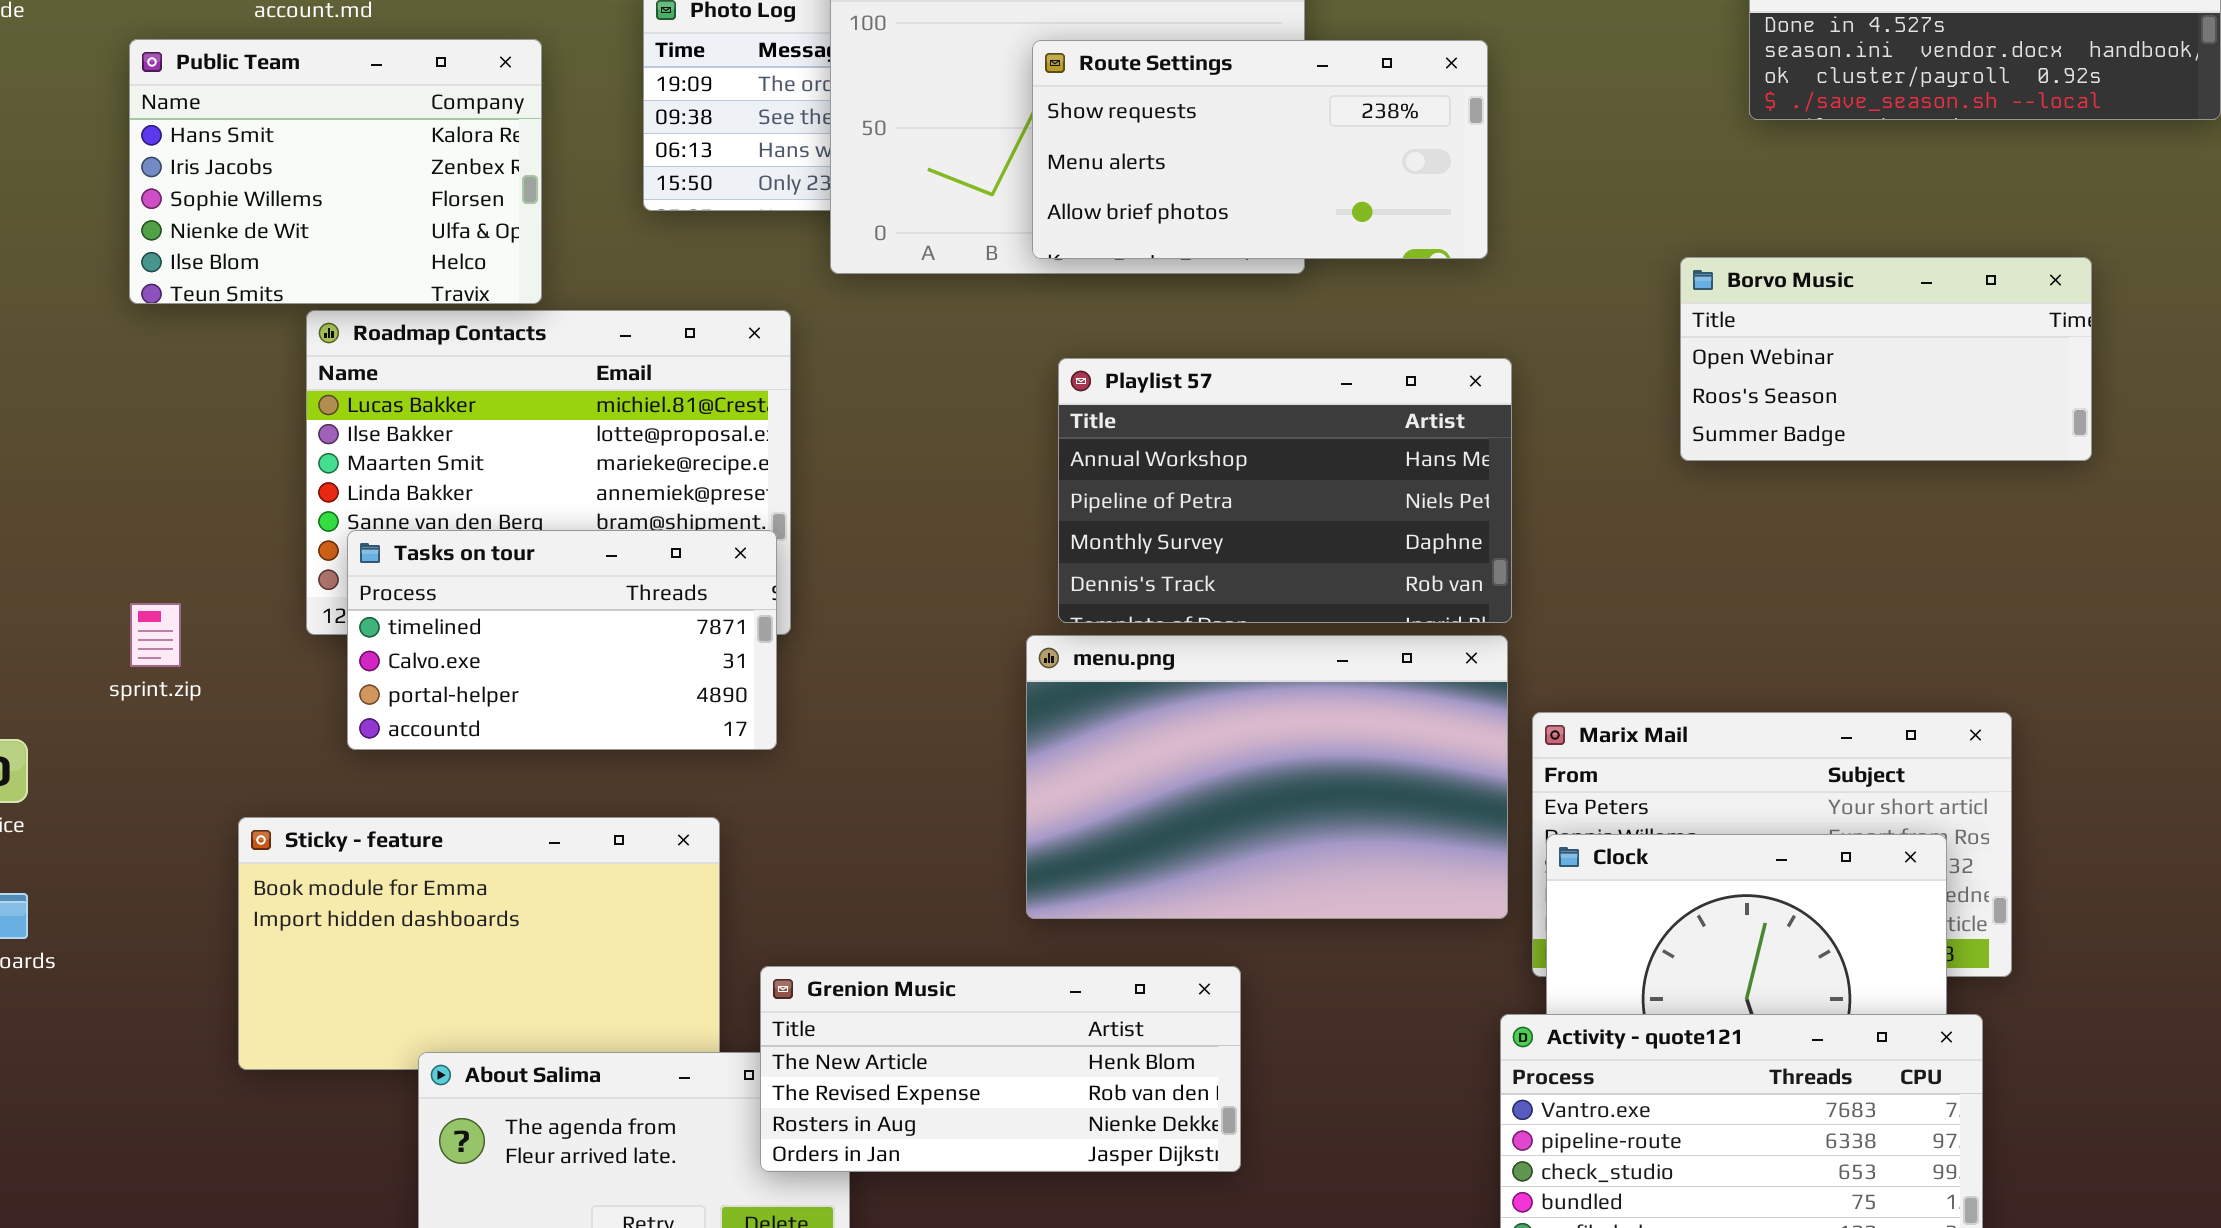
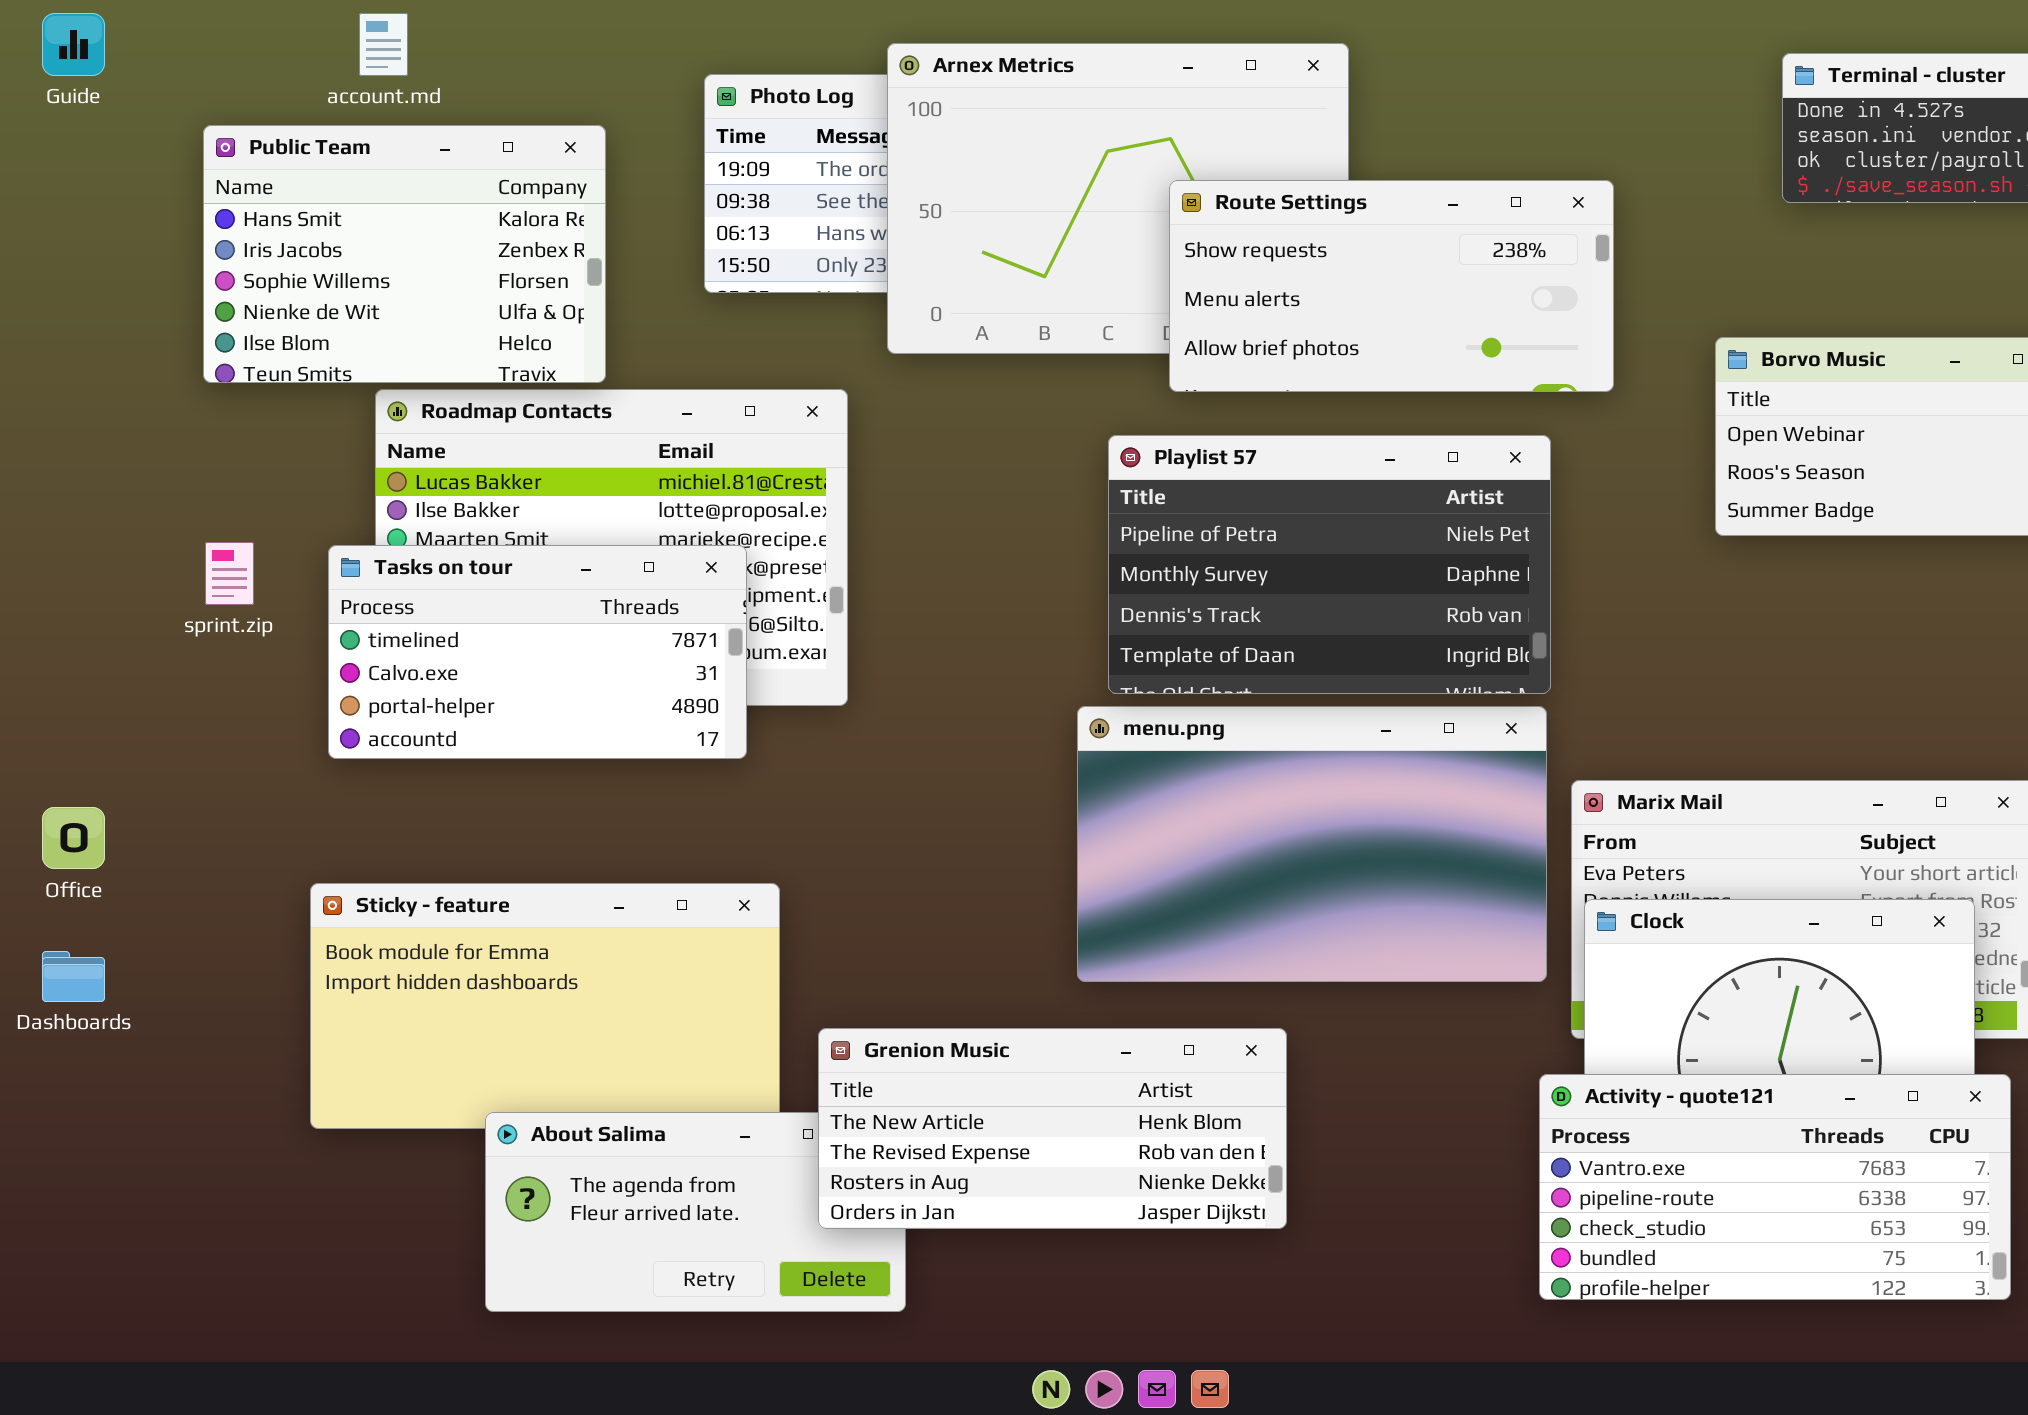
Route Settings: [1032,40,1488,259] -> [1169,180,1614,392], moved
Playlist 57: [1058,358,1512,623] -> [1108,435,1551,694], scrolled down 1 row
Tasks on tour: [347,530,777,750] -> [328,545,747,759], moved
sprint.zip: [130,603,181,667] -> [205,542,254,605], moved

